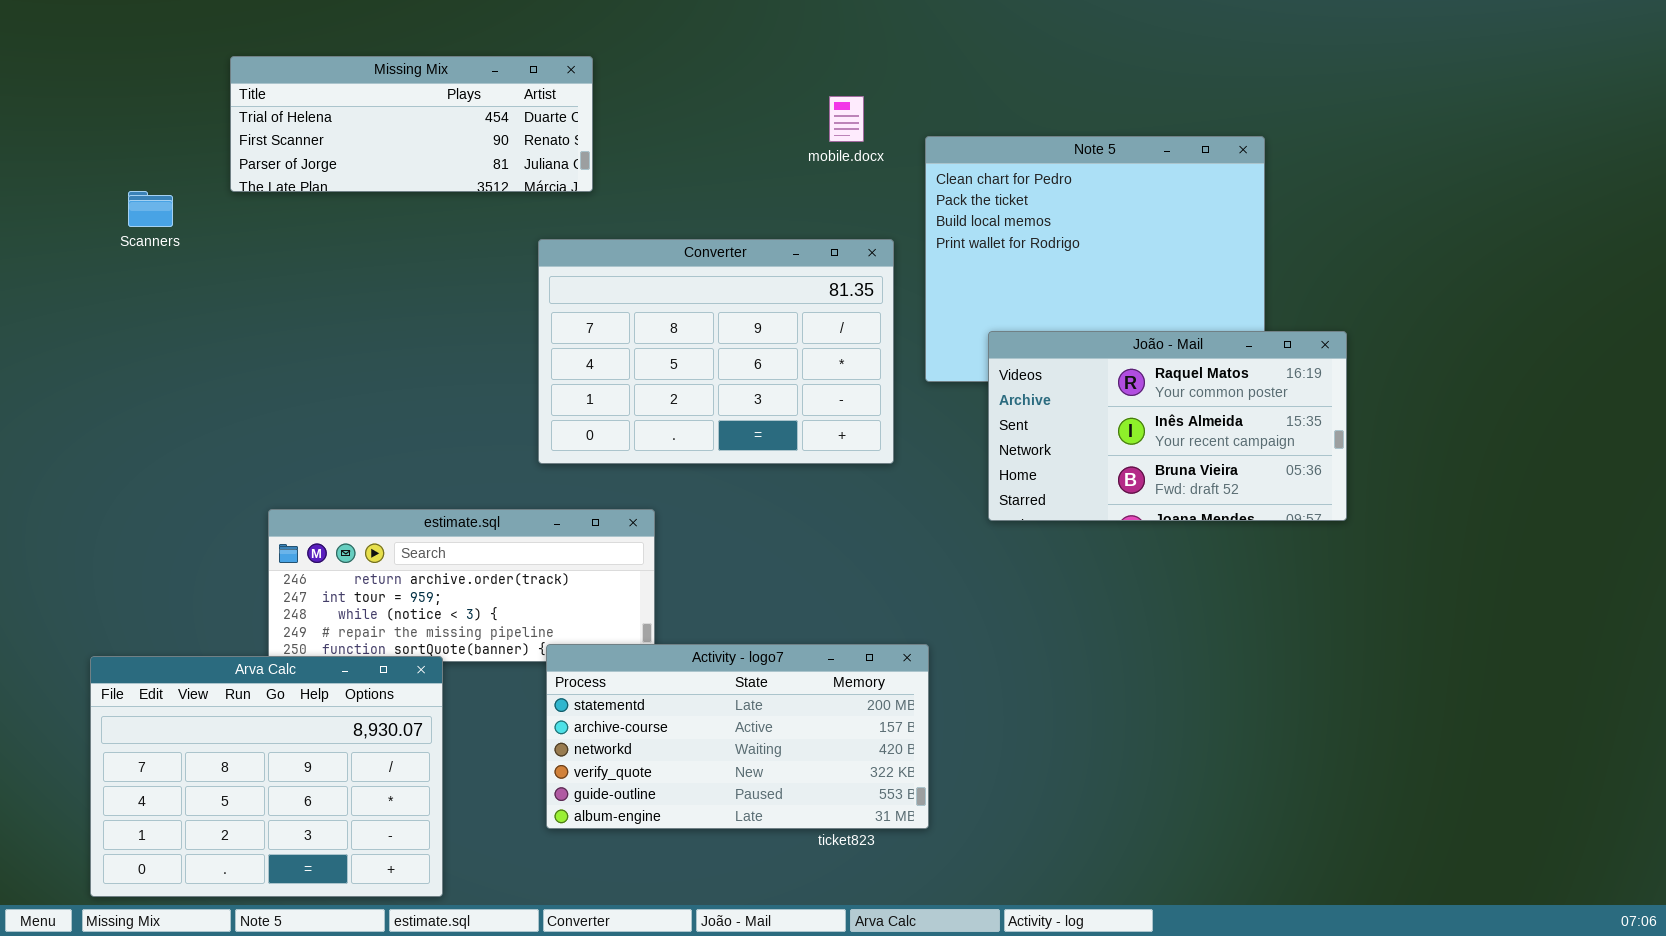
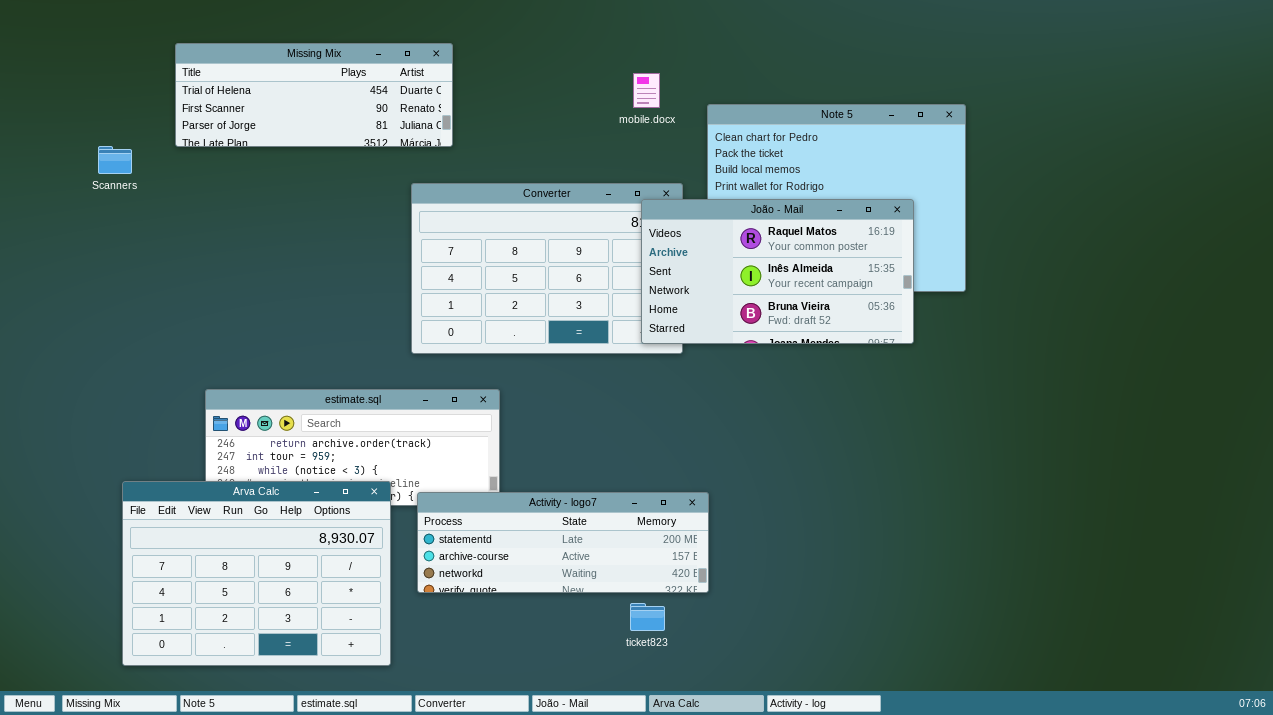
João - Mail: [988,331,1347,521] -> [641,199,914,344], moved
Activity - logo7: [546,644,929,829] -> [417,492,709,593], resized
Arva Calc: [90,656,443,897] -> [122,481,391,666], moved

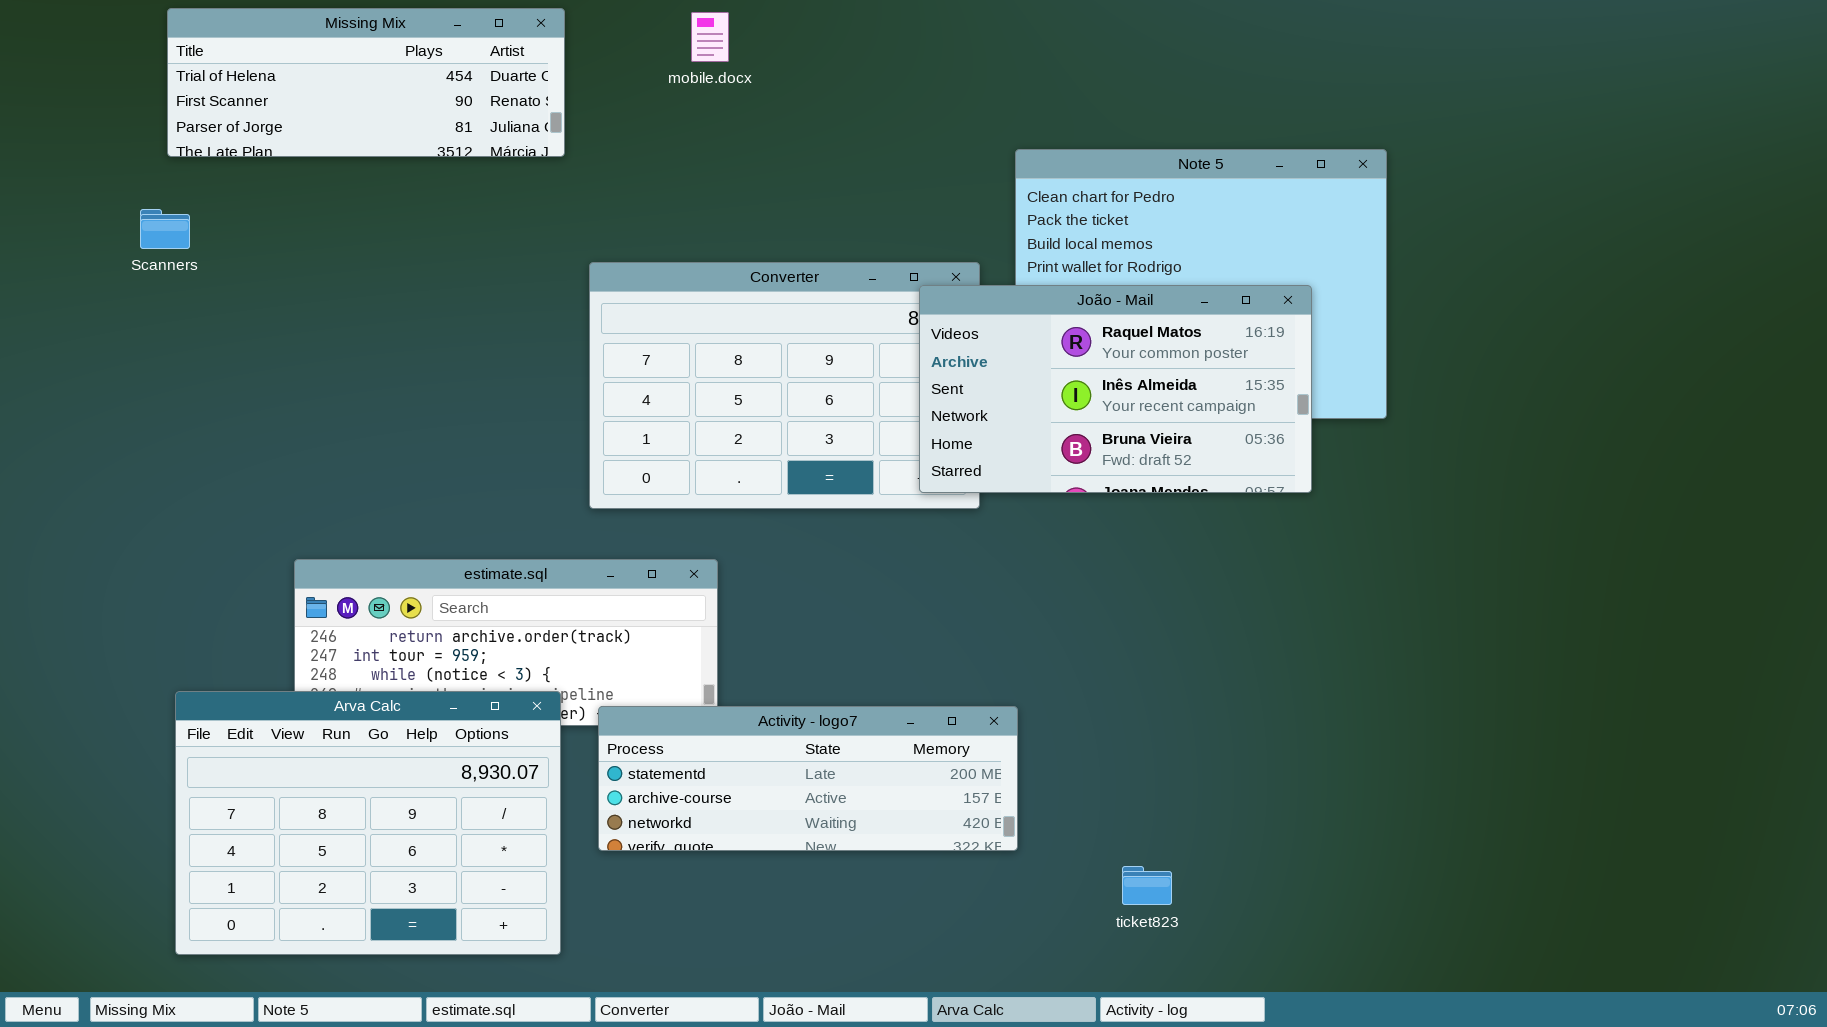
Missing Mix: [175,43,453,147] -> [167,8,565,157], moved
mobile.docx: [633,73,660,108] -> [691,12,729,62], moved
ticket823: [630,603,665,631] -> [1122,866,1172,905], moved

